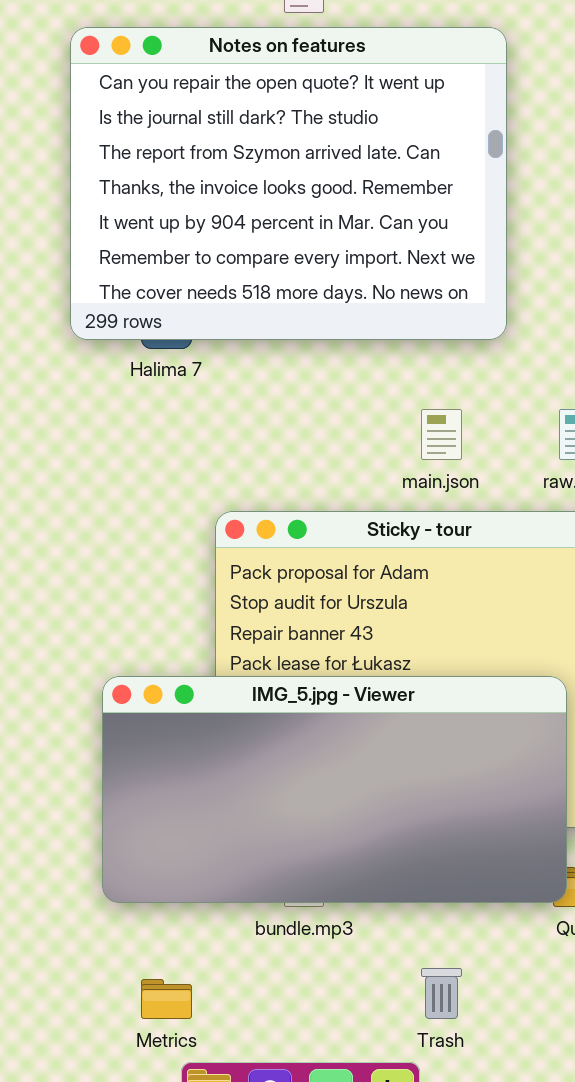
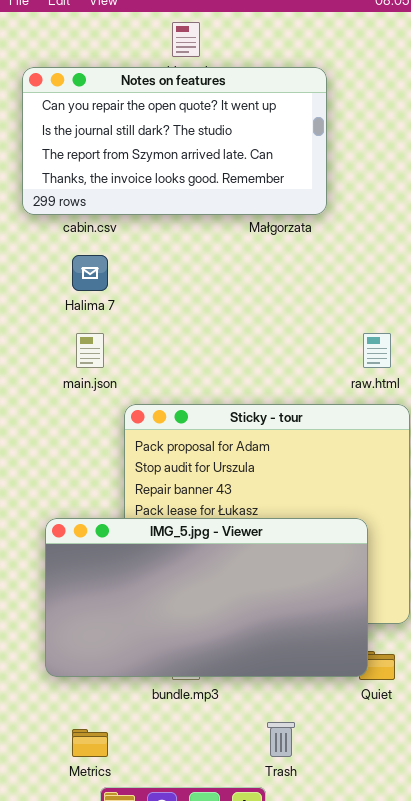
Notes on features: [70,27,507,340] -> [22,67,327,215], resized
main.json: [421,409,462,460] -> [76,333,104,368], moved

